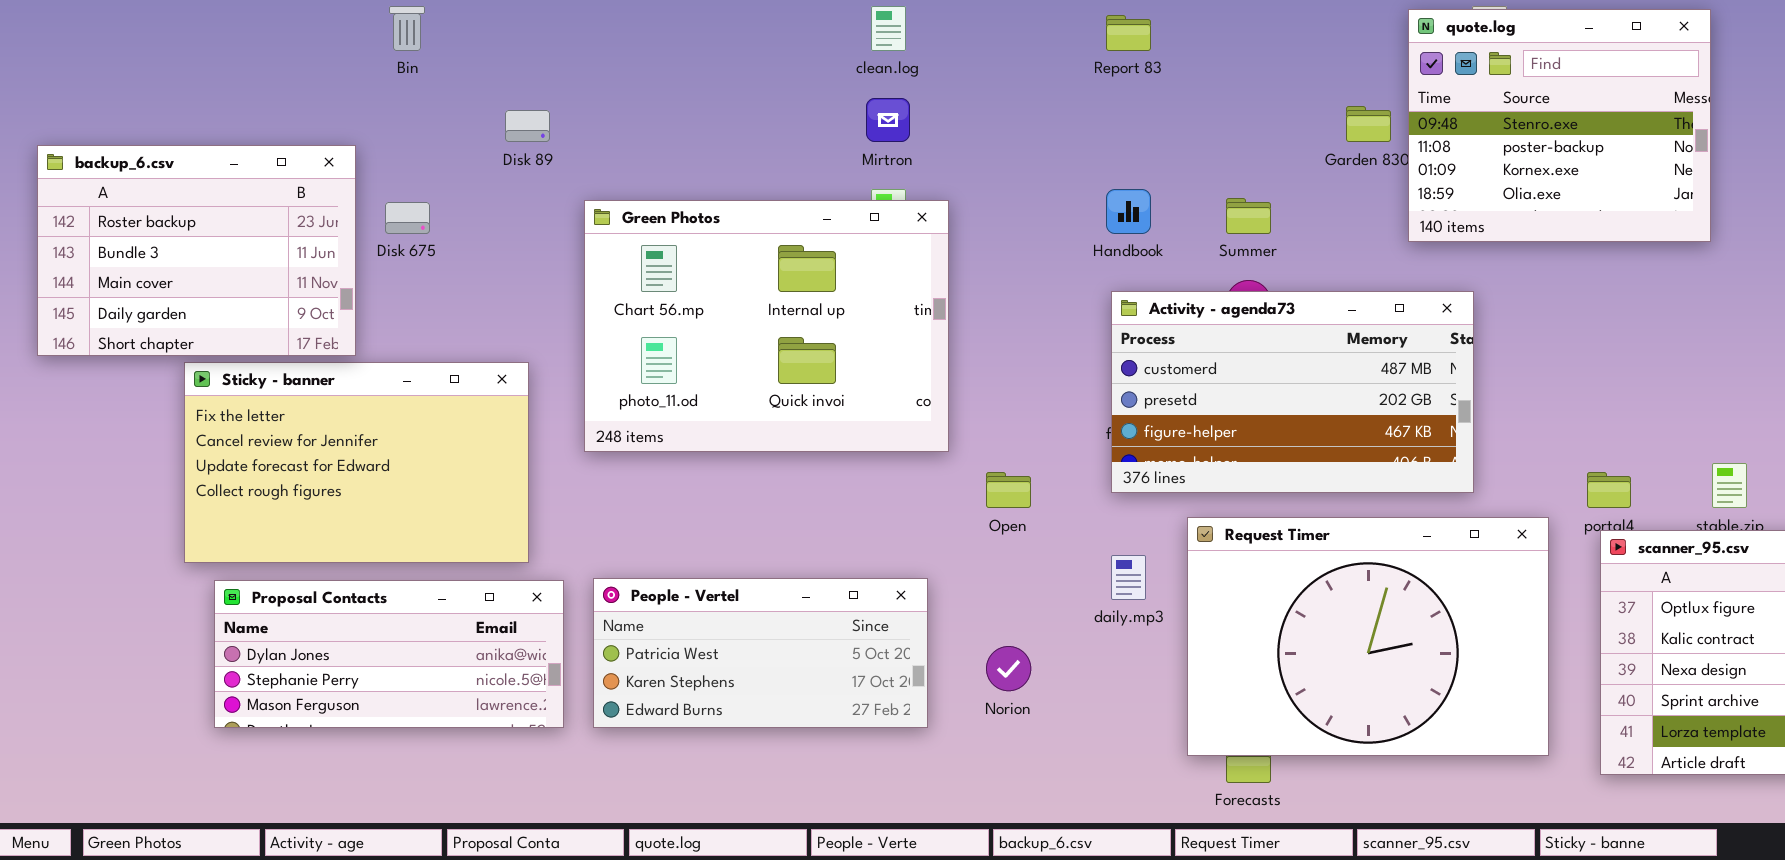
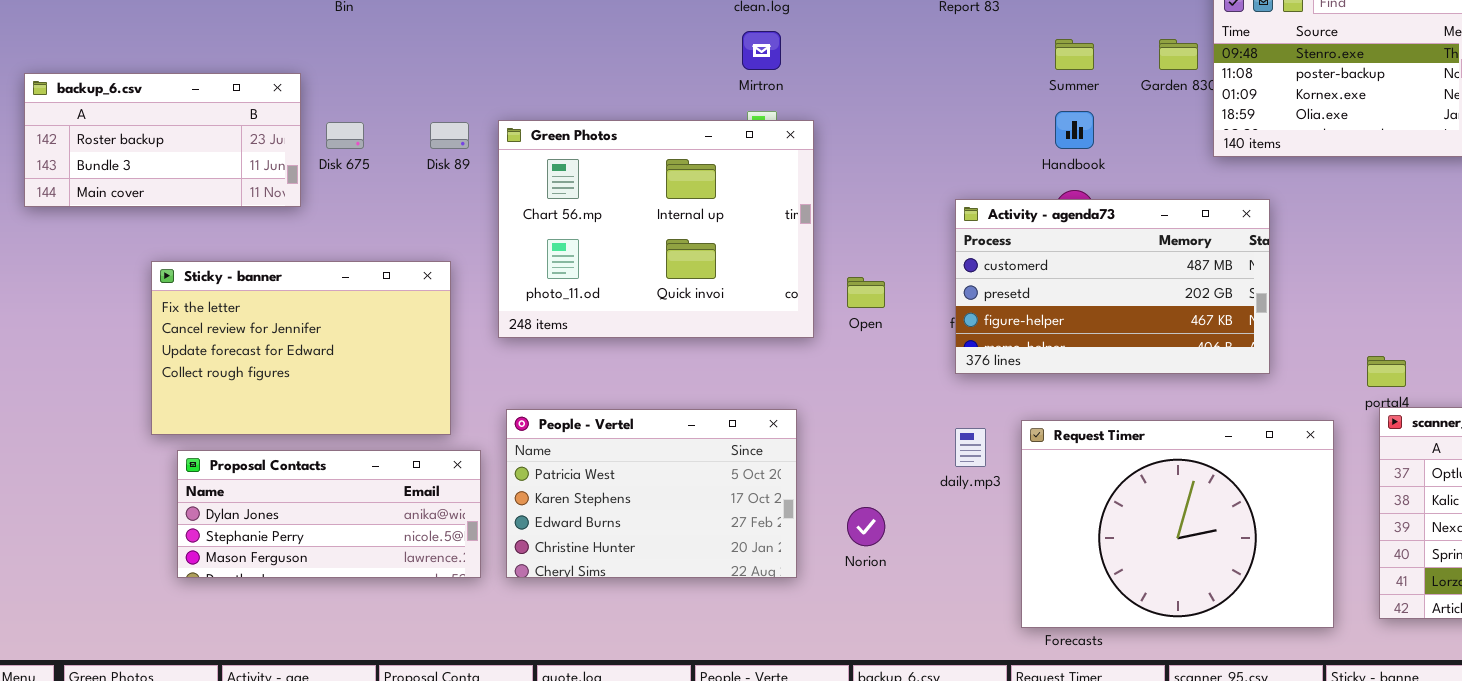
Disk 89: [505,110,550,142] -> [430,122,469,149], moved
backup_6.csv: [37,145,356,356] -> [24,73,301,207], resized
Handbook: [1106,189,1151,234] -> [1055,111,1094,149], moved
Summer: [1226,198,1271,234] -> [1055,39,1094,70], moved
Open: [986,472,1031,508] -> [847,277,885,308], moved
Request Timer: [1187,517,1549,756] -> [1021,420,1334,628], moved
People - Vertel: [593,578,928,728] -> [506,409,797,578], resized

